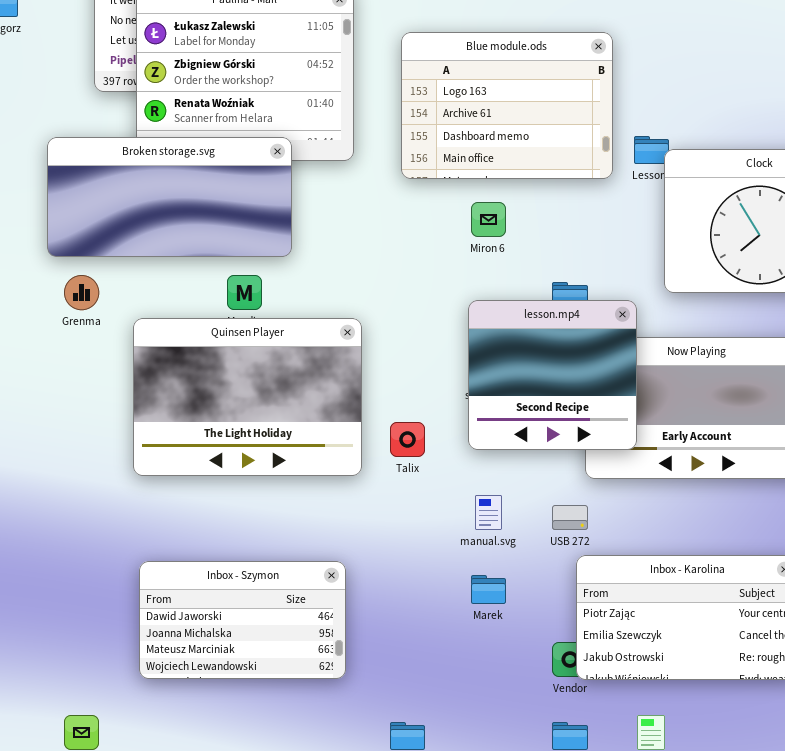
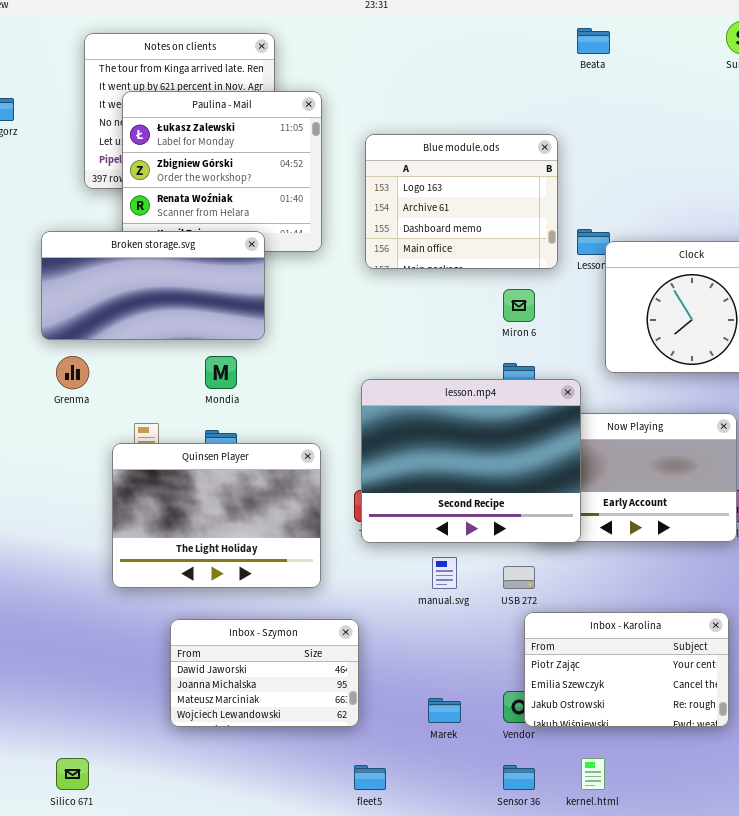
Miron 6: [471,202,506,237] -> [503,289,535,322], moved
lesson.mp4: [468,300,637,450] -> [361,379,581,543], resized
Quinsen Player: [133,318,362,476] -> [112,443,321,588], moved
Inbox - Szymon: [139,561,346,679] -> [170,619,359,727], moved
Marek: [471,575,506,604] -> [428,698,461,723], moved

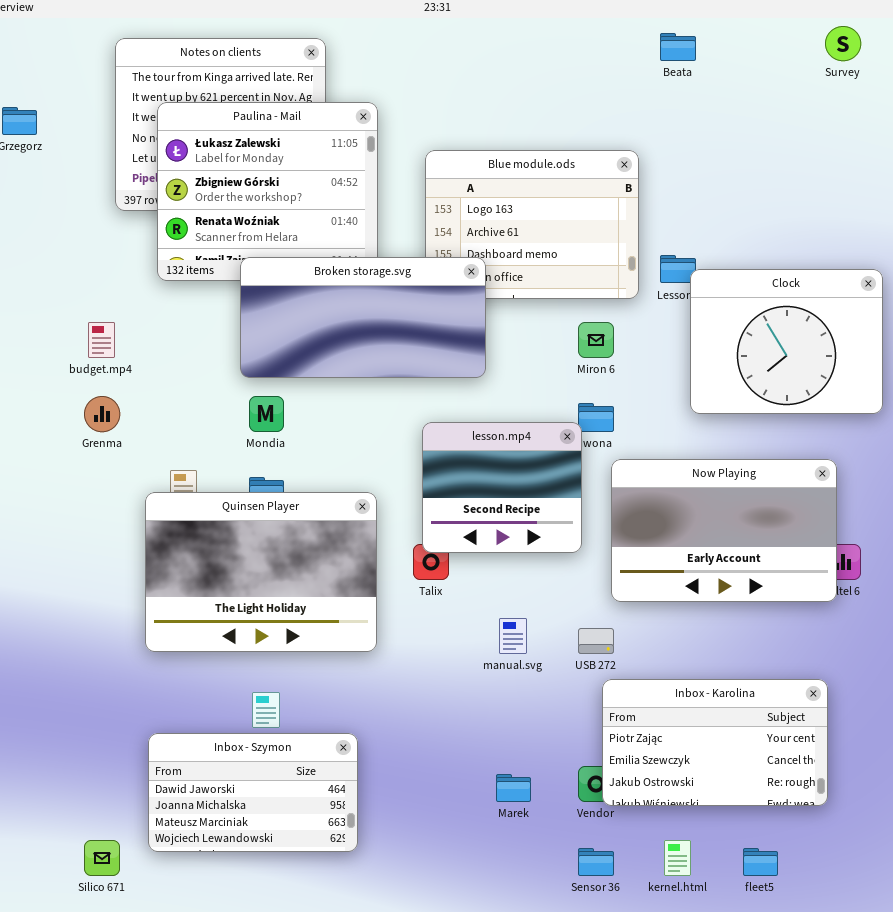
Broken storage.svg: [41,231,265,340] -> [240,257,486,378], moved
lesson.mp4: [361,379,581,543] -> [422,422,582,553], resized
Inbox - Szymon: [170,619,359,727] -> [148,733,358,852], moved
fleet5: [354,765,386,790] -> [743,848,778,876], moved

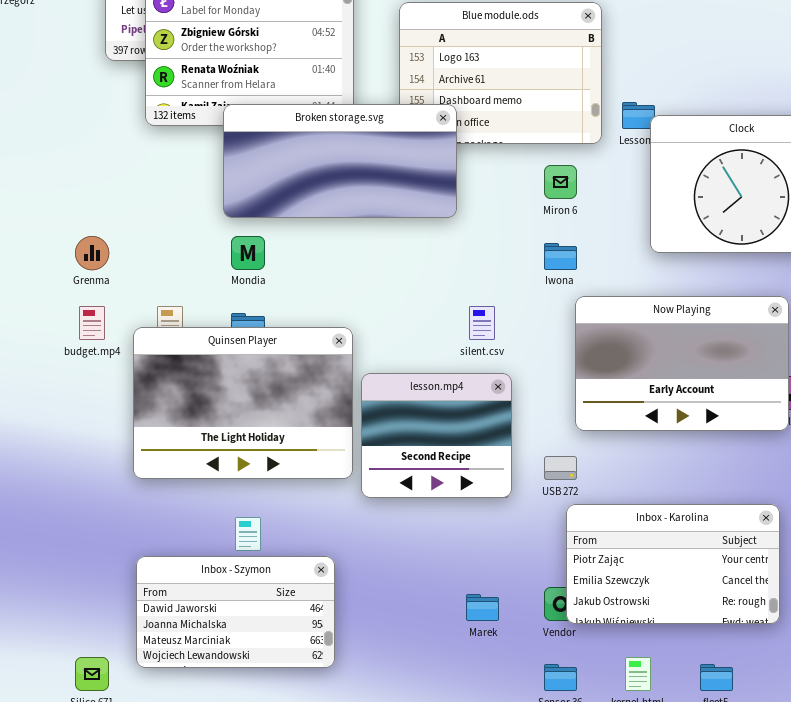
budget.mp4: [88,322,115,358] -> [79,306,105,340], moved
lesson.mp4: [422,422,582,553] -> [361,373,512,498], moved

